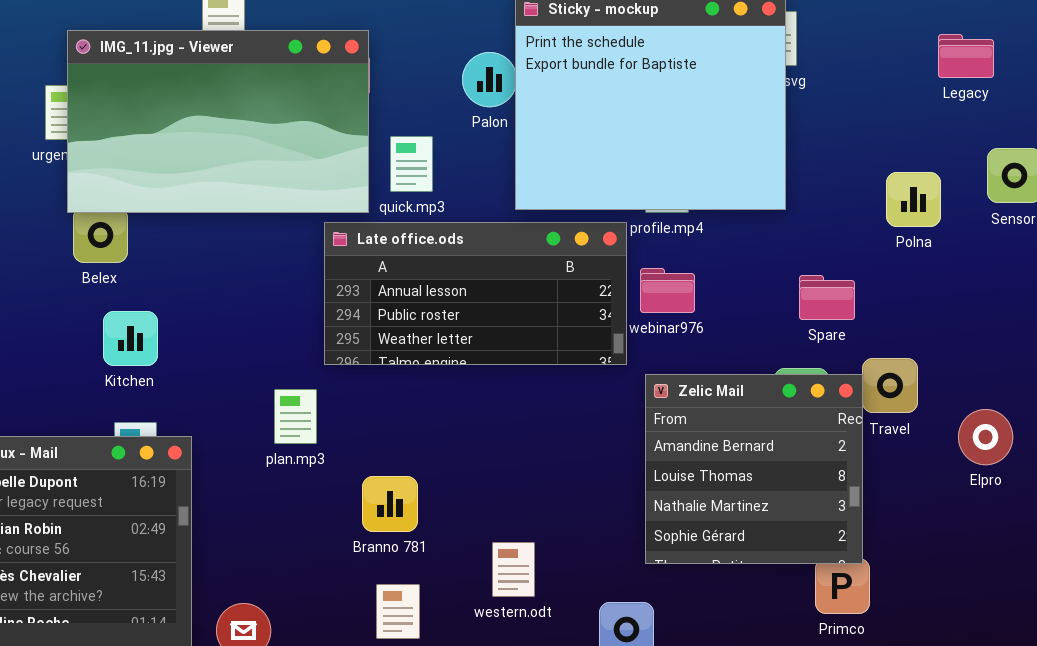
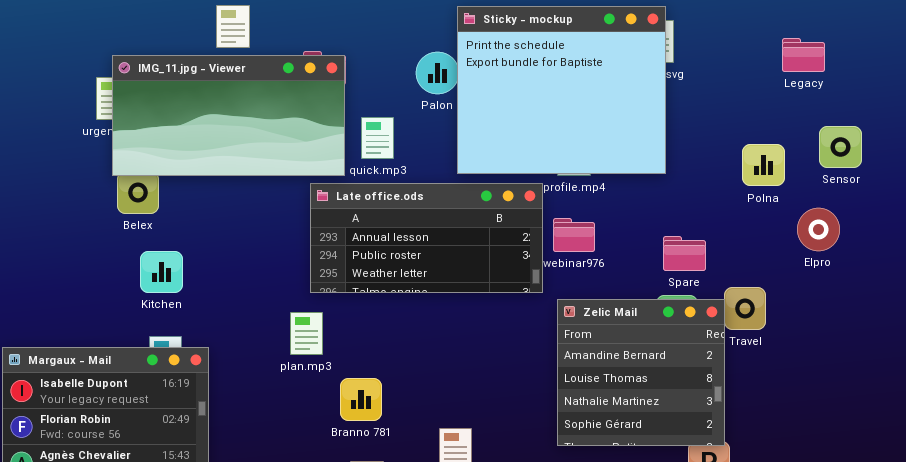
IMG_11.jpg - Viewer: [67,30,369,213] -> [112,55,345,176], resized
Spare: [799,275,855,320] -> [663,236,706,271], moved
plan.mp3: [274,389,317,444] -> [290,312,323,355], moved
Elpro: [958,409,1013,465] -> [797,208,840,251], moved

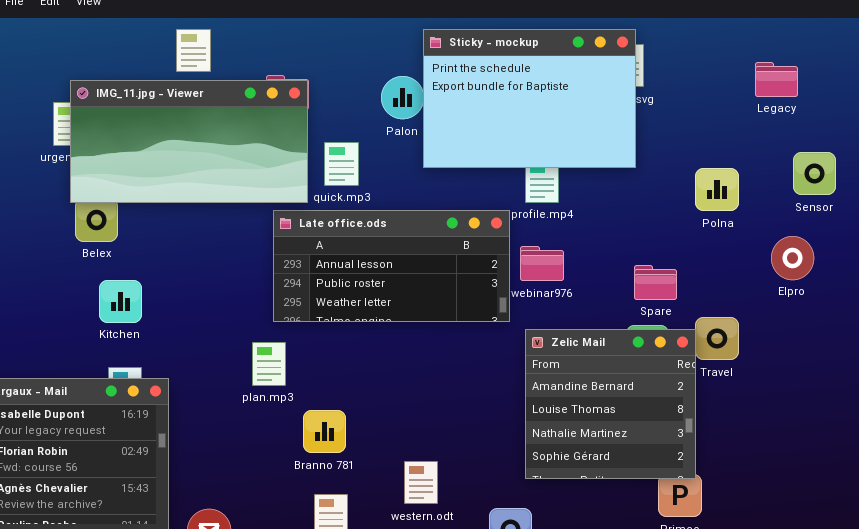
Sticky - mockup: [457,6,666,174] -> [423,29,636,168], resized
Polna: [742,144,785,186] -> [695,168,739,211], moved

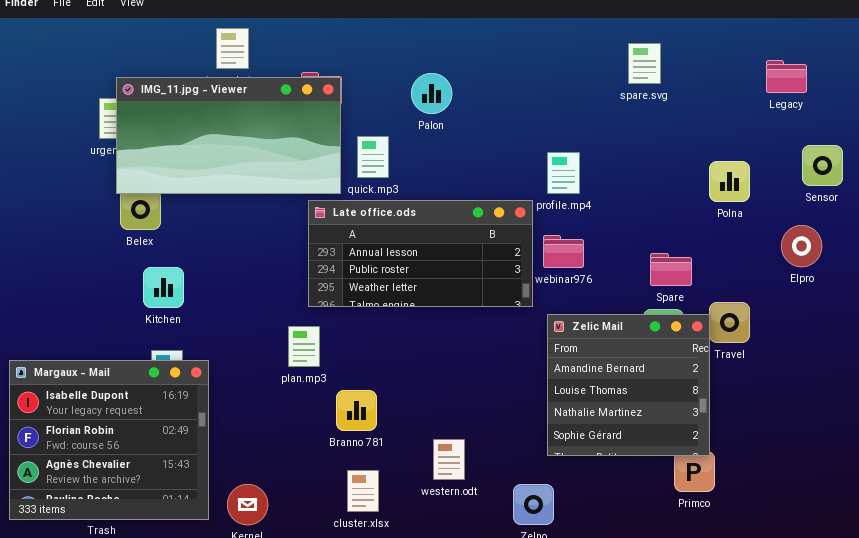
Sticky - mockup: [423,29,636,168] -> none, closed

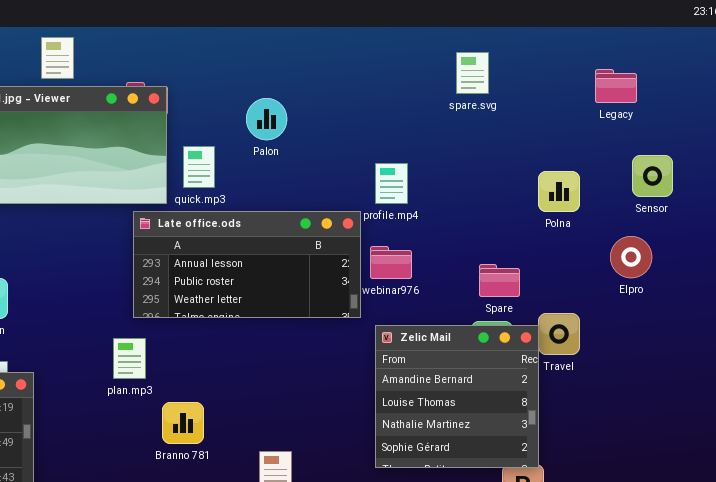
Palon: [411,73,452,114] -> [246,98,287,140], moved

